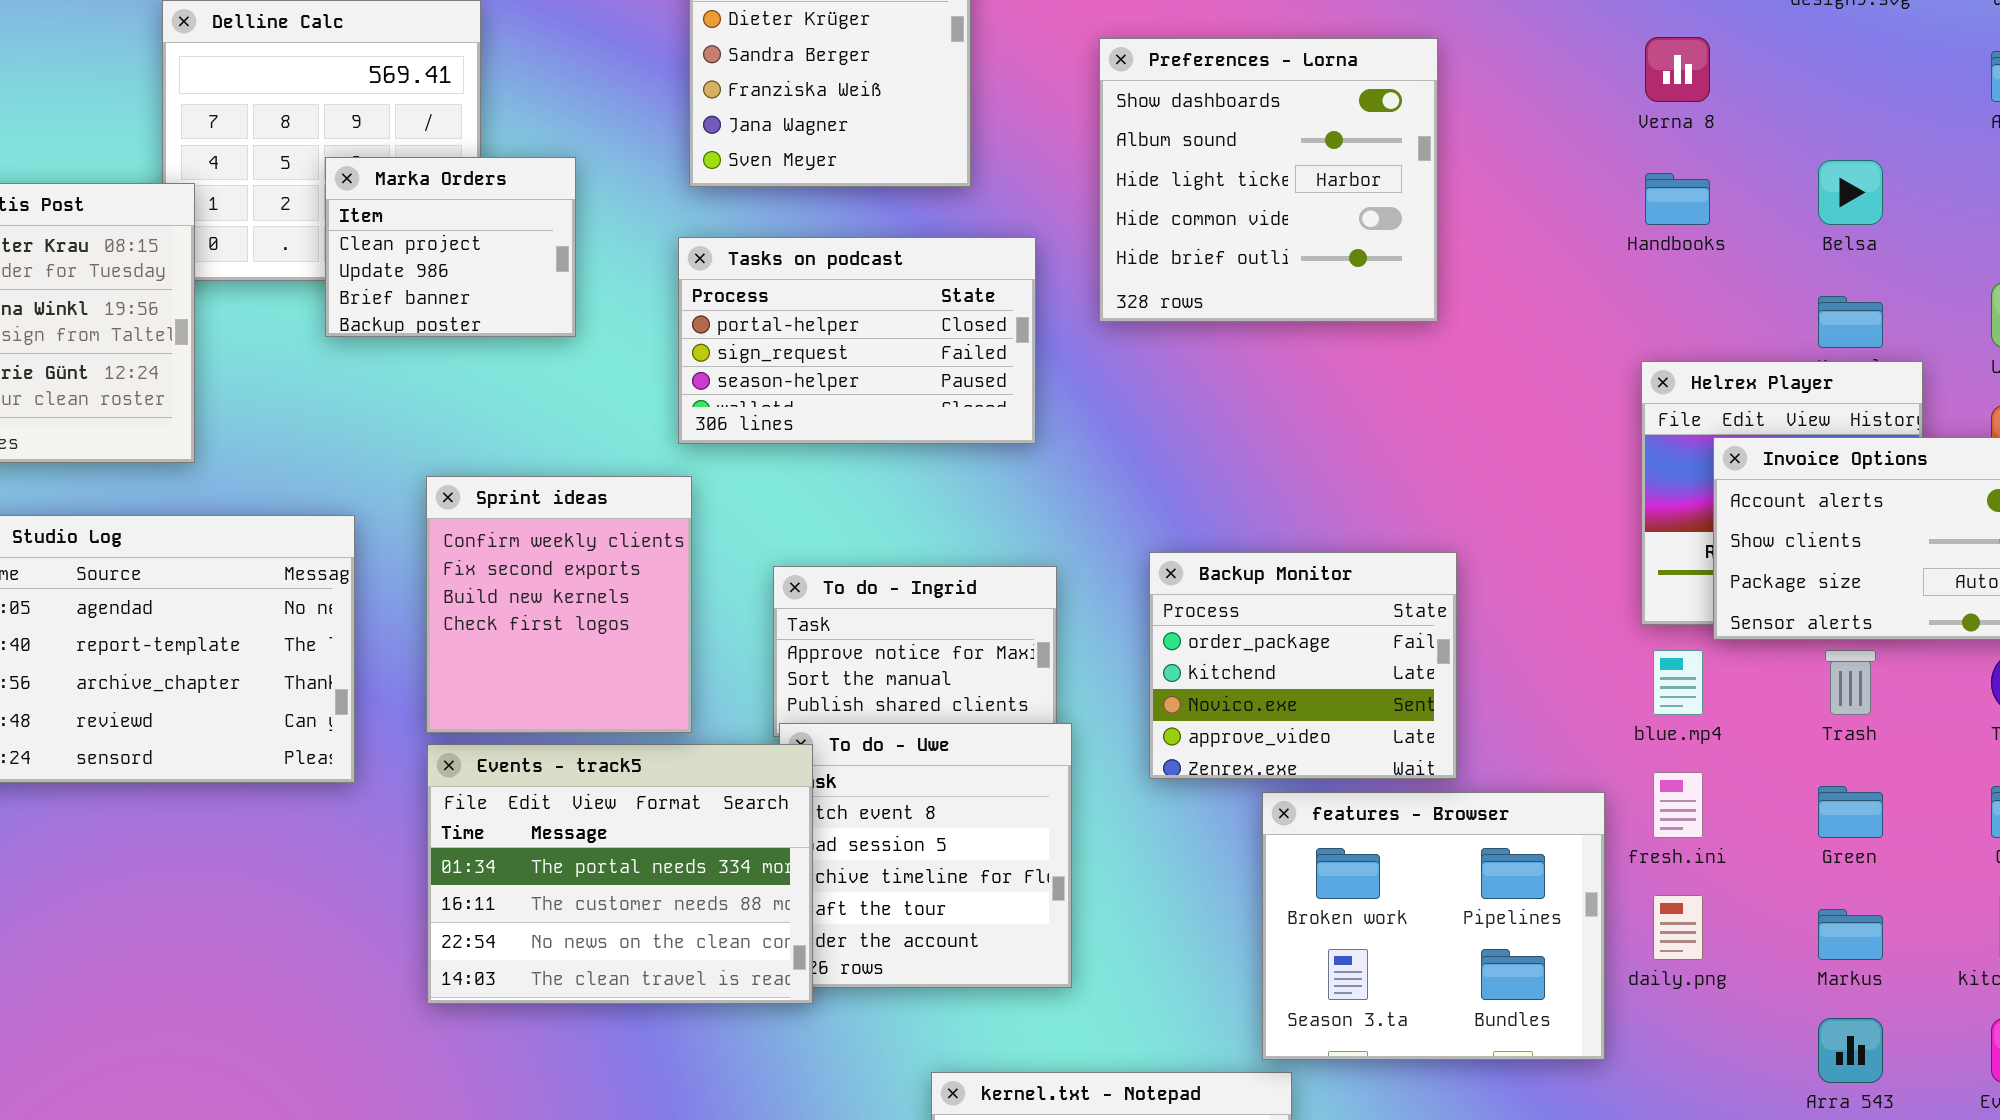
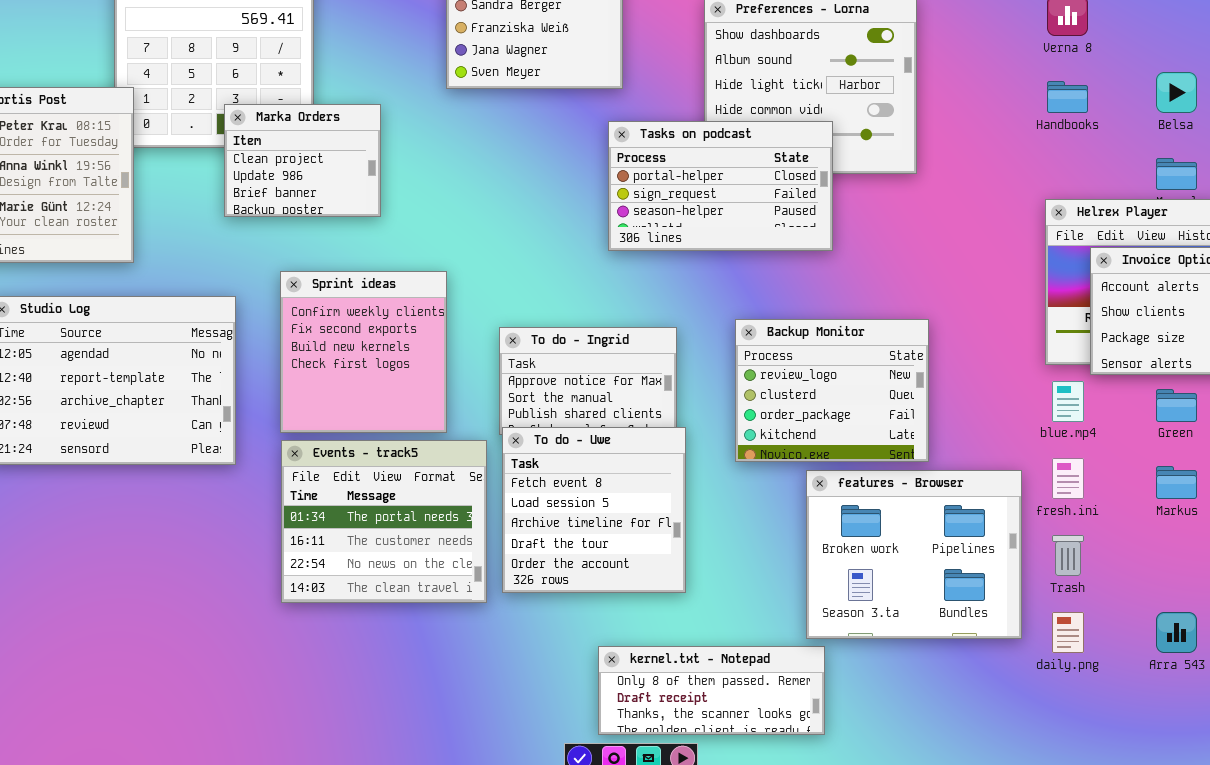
Marka Orders: [325,157,576,337] -> [224,104,381,217], moved
Tasks on podcast: [678,237,1036,444] -> [608,121,833,251], moved
Backup Monitor: [1149,552,1457,779] -> [735,319,929,462], scrolled up 2 rows
Trash: [1825,650,1876,715] -> [1052,535,1084,576], moved
Events - track5: [427,744,813,1004] -> [281,440,487,603], resized
Green: [1818,786,1883,838] -> [1156,389,1197,422], moved
daily.png: [1653,895,1703,960] -> [1052,612,1084,653], moved
Markus: [1818,909,1883,960] -> [1156,466,1197,499], moved

